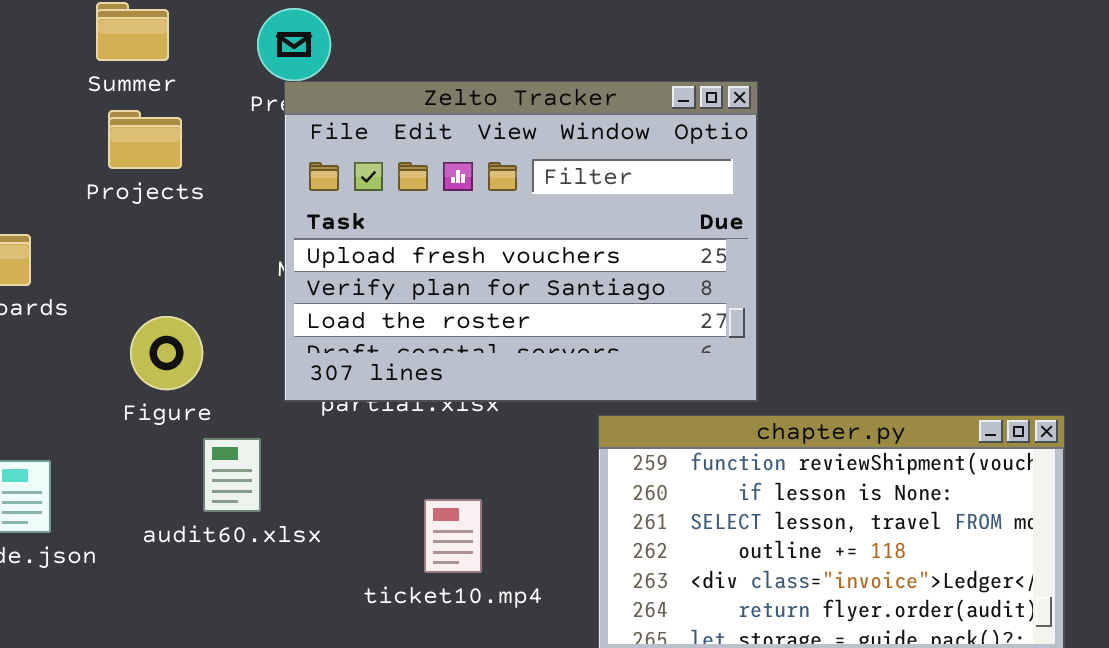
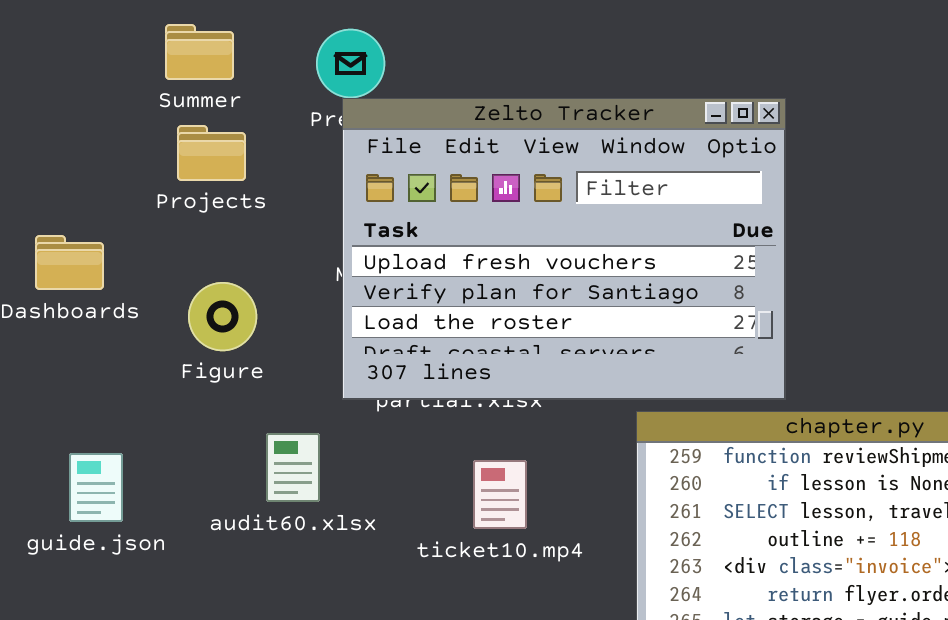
Figure: [130,316,203,390] -> [188,282,257,351], moved
ticket10.mp4: [424,499,482,573] -> [473,460,527,529], moved

